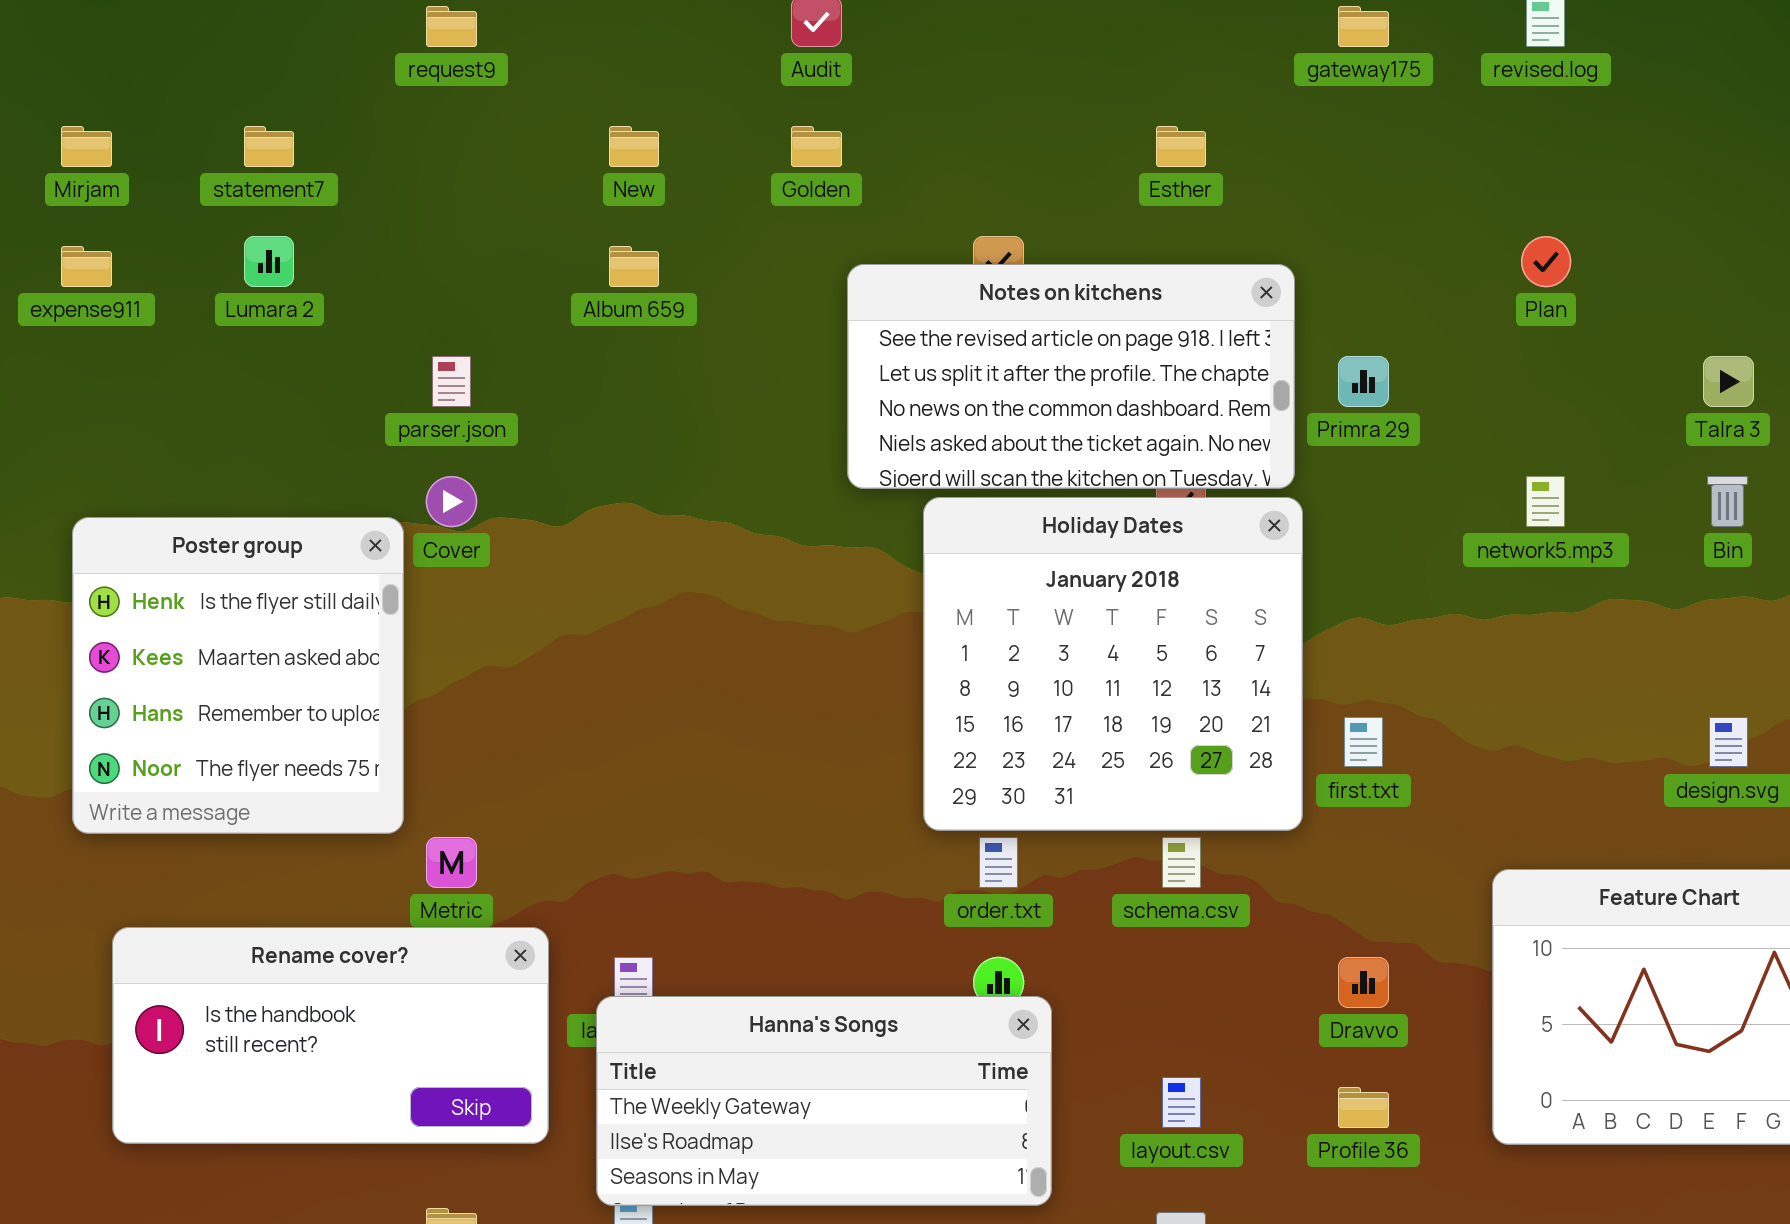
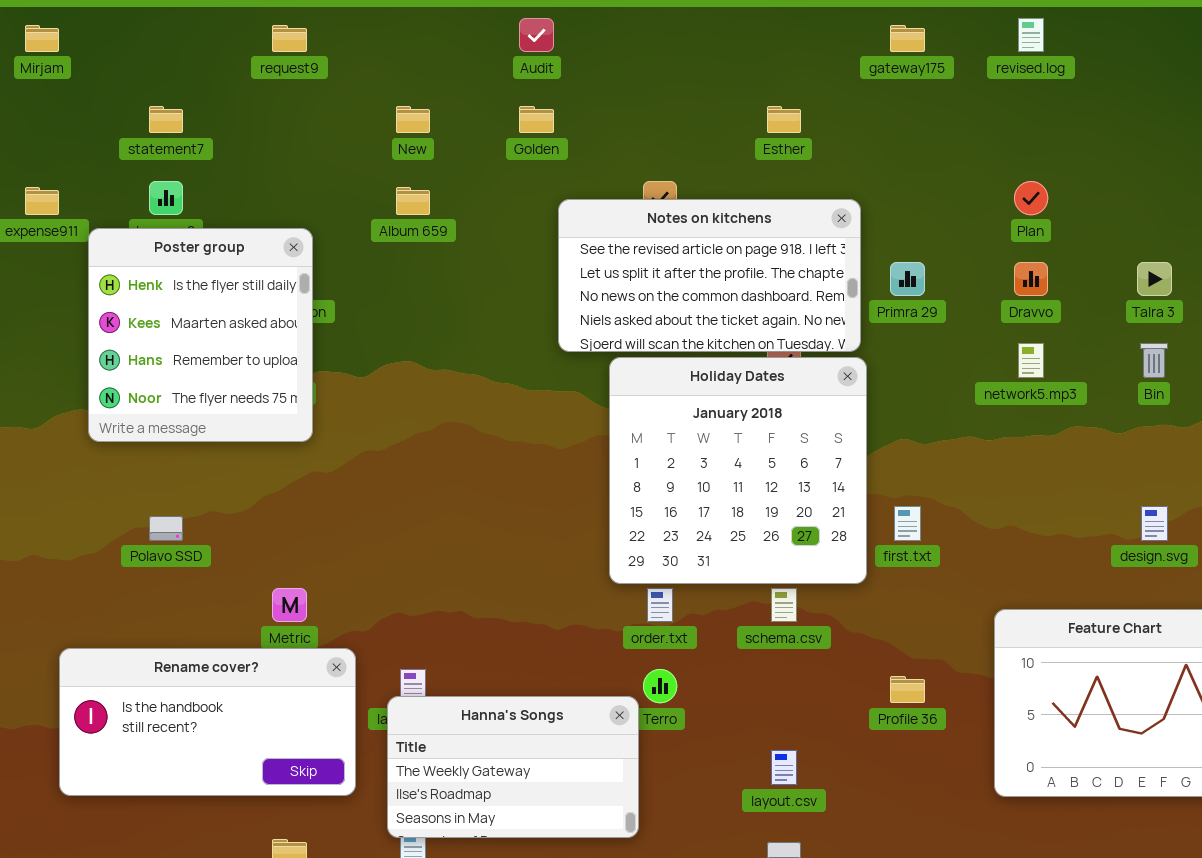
Mirjam: [61,126,112,167] -> [25,25,59,52], moved
Poster group: [72,517,404,834] -> [88,228,313,442], moved
Dravvo: [1338,957,1389,1008] -> [1014,262,1048,296], moved
Hanna's Songs: [596,996,1052,1206] -> [387,696,639,838], resized
Profile 36: [1338,1087,1389,1128] -> [890,676,925,703], moved

